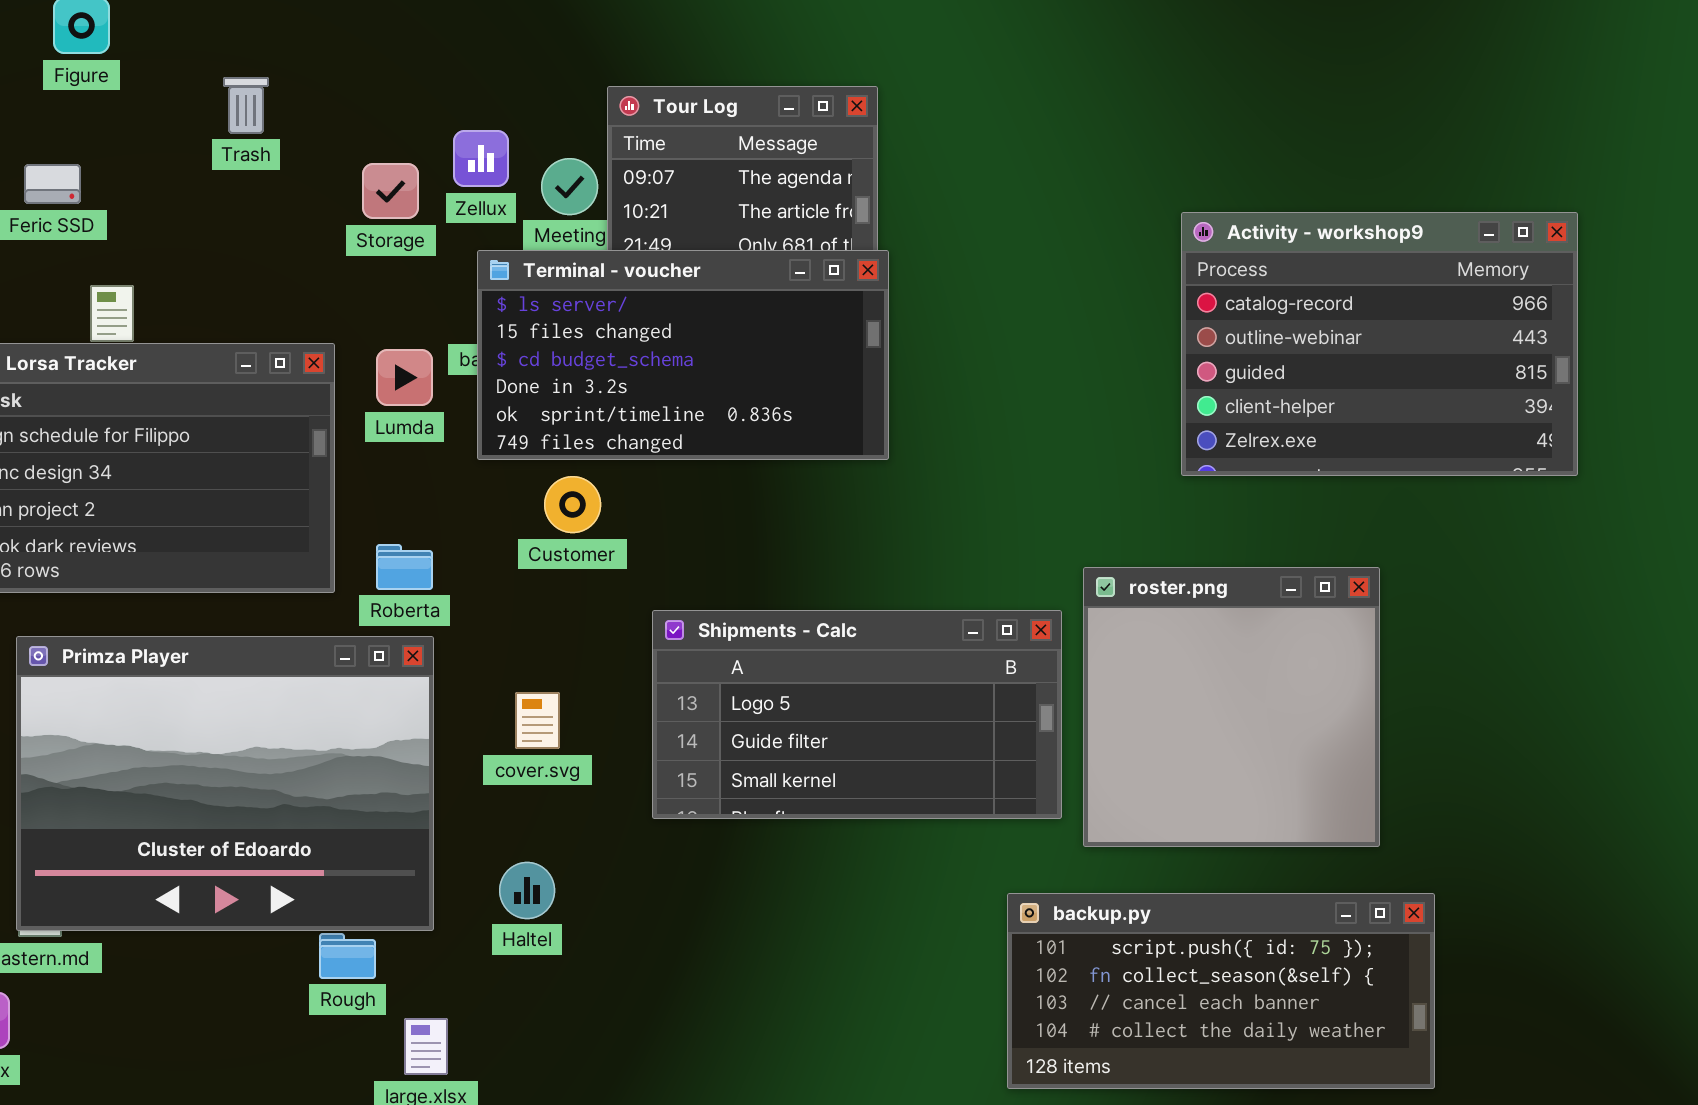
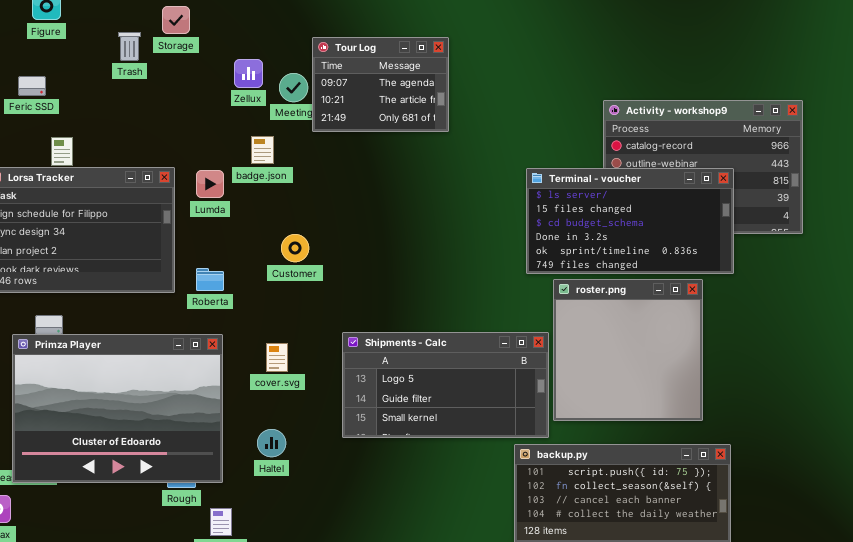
Storage: [362,163,419,219] -> [162,6,190,34], moved
Terminal - voucher: [477,250,889,460] -> [526,168,734,274], moved
Shipments - Calc: [652,610,1062,819] -> [342,332,549,438], moved
Primza Player: [16,636,434,931] -> [12,334,223,483], moved

